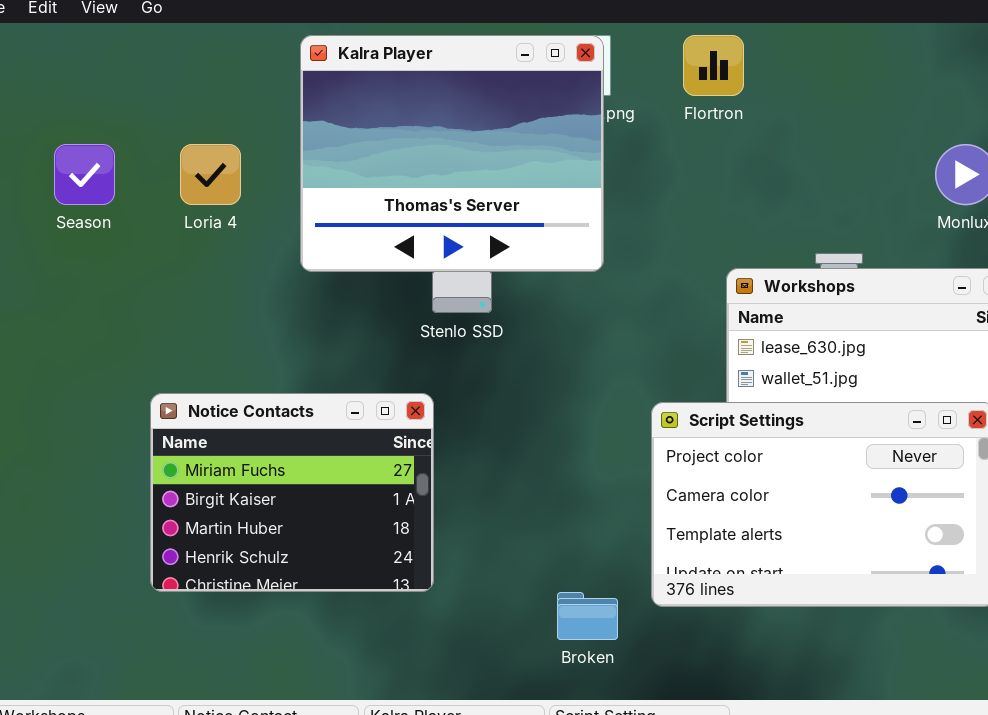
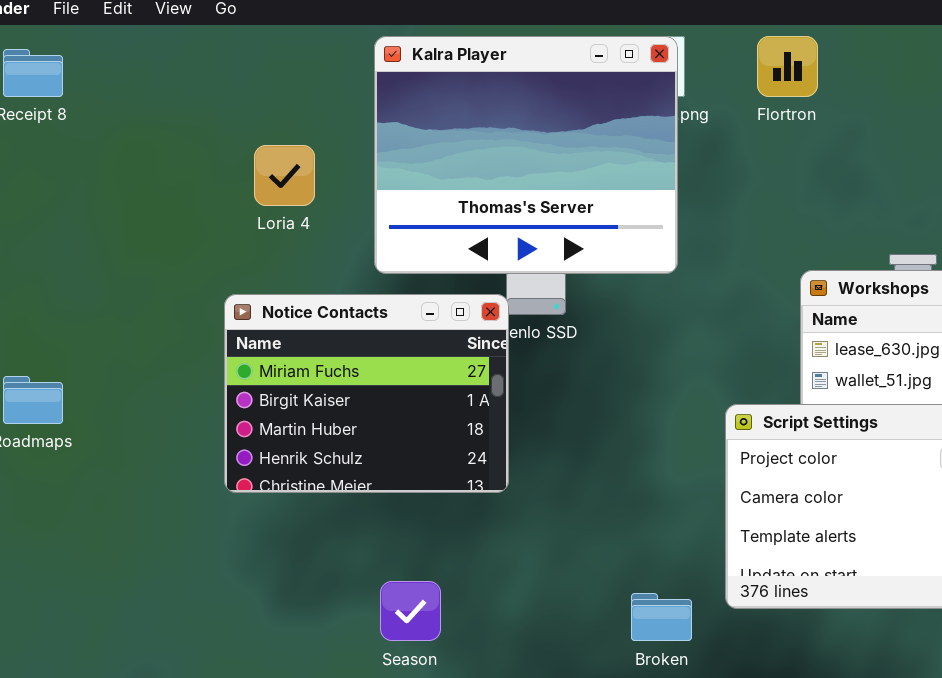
Season: [54,144,115,205] -> [380,581,441,641], moved
Notice Contacts: [150,393,434,592] -> [224,294,509,493], moved

